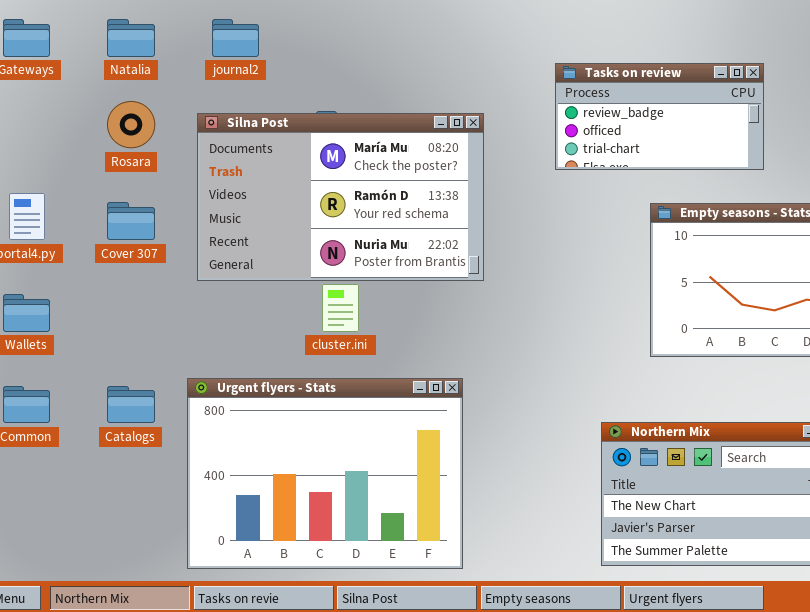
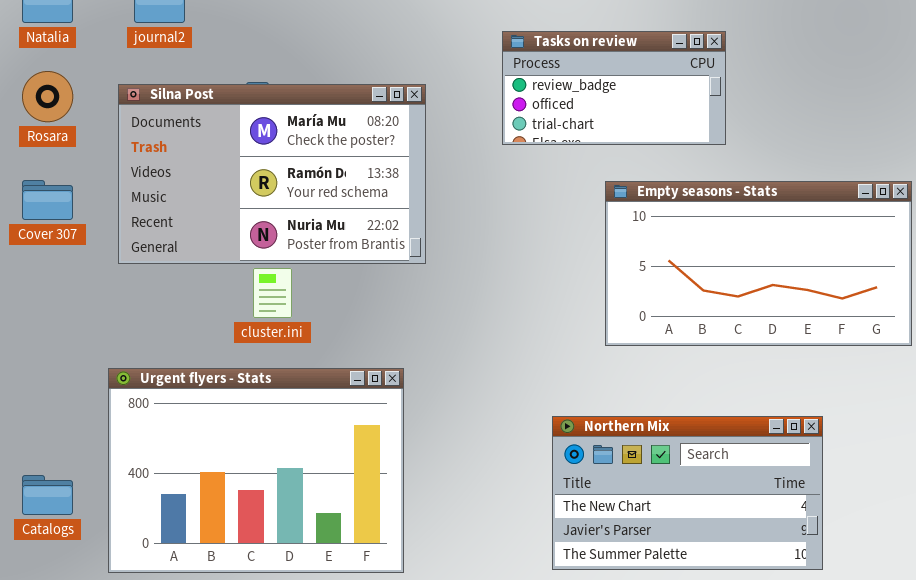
Catalogs: [107,386,155,423] -> [22,475,73,515], moved

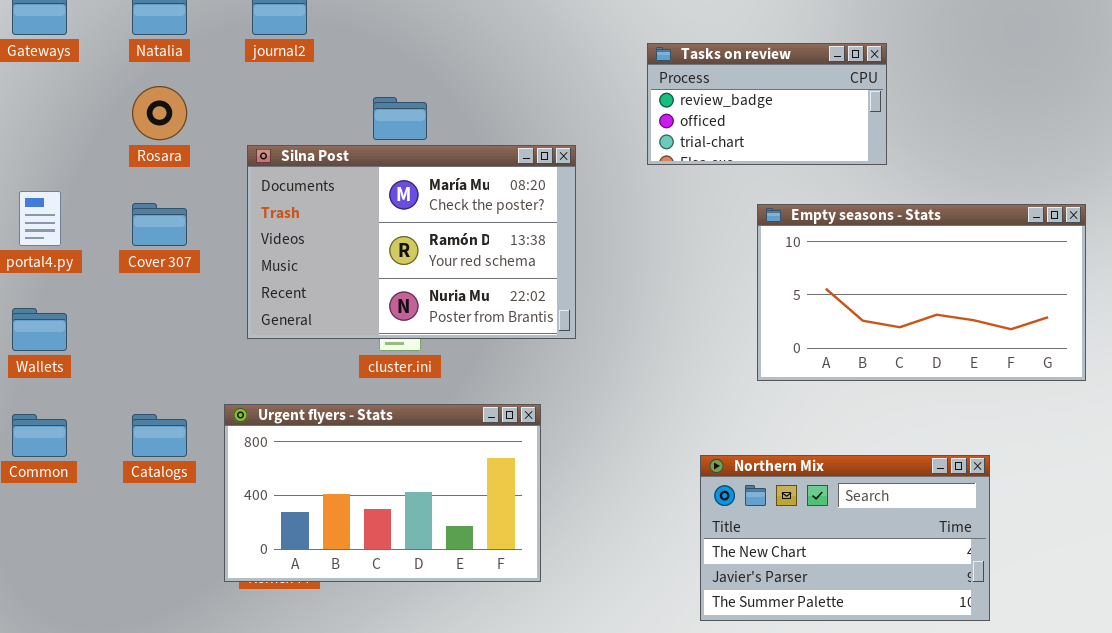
Silna Post: [118,84,426,264] -> [247,145,576,339], moved
Urgent flyers - Stats: [108,368,404,573] -> [224,404,541,582], resized
Catalogs: [22,475,73,515] -> [132,414,187,457], moved

